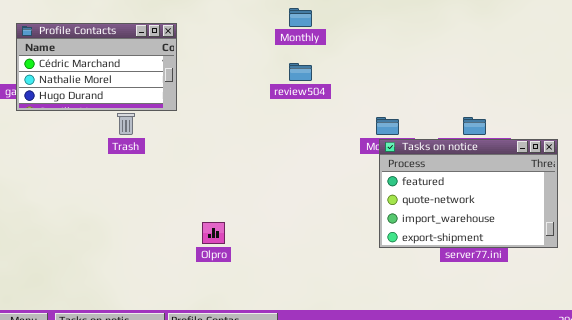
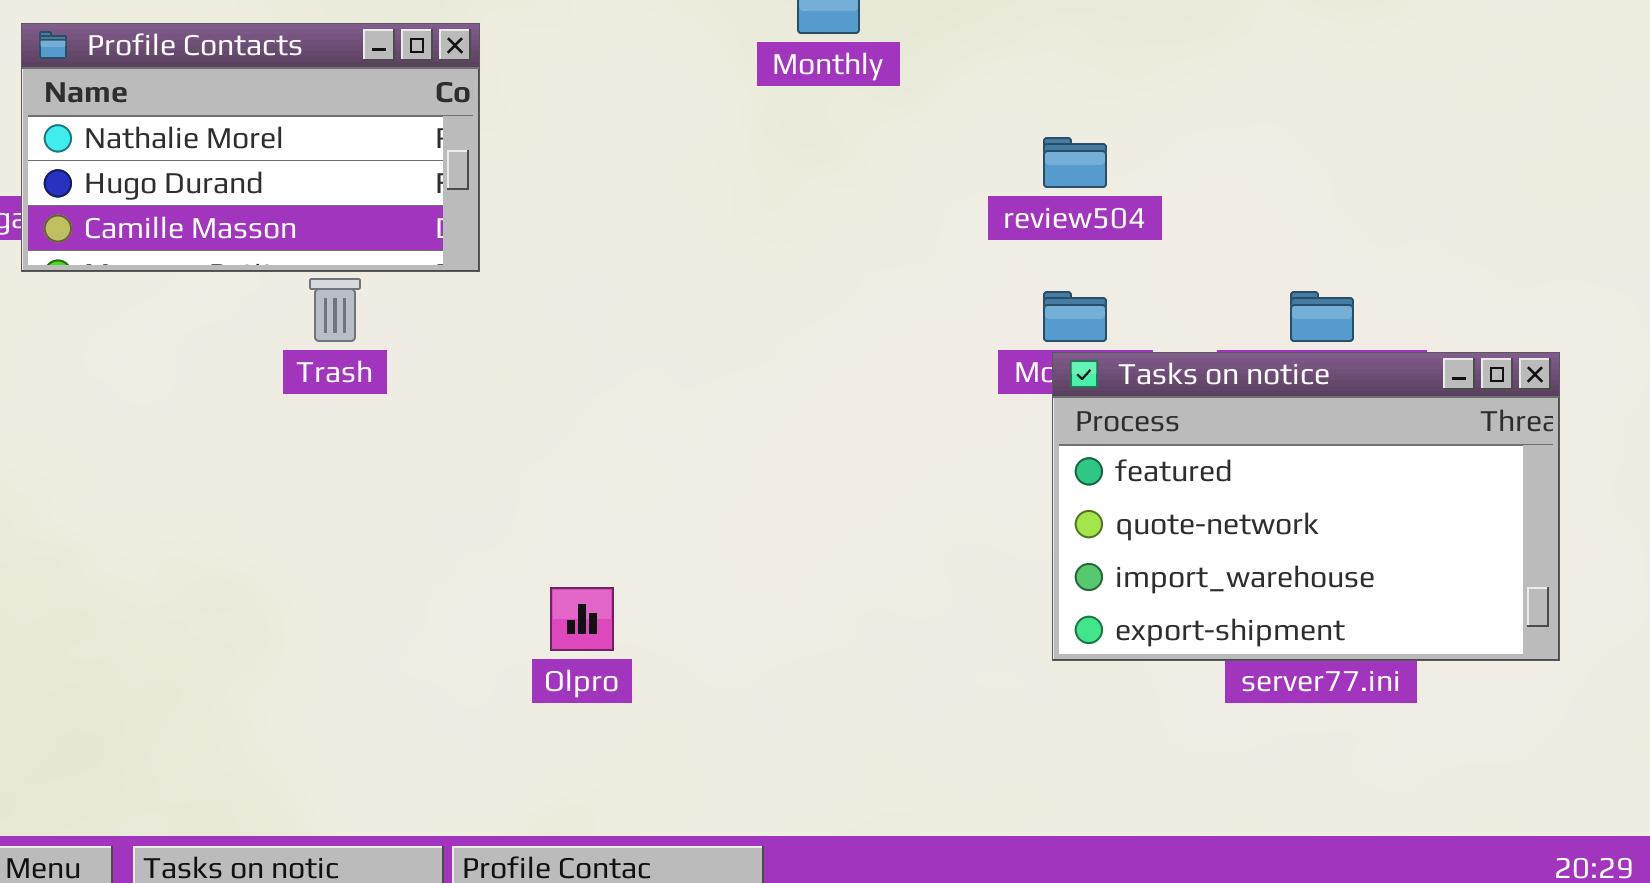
Profile Contacts: [16,23,177,111] -> [21,23,480,272], scrolled down 1 row
review504: [289,63,312,81] -> [1043,137,1107,188], moved

